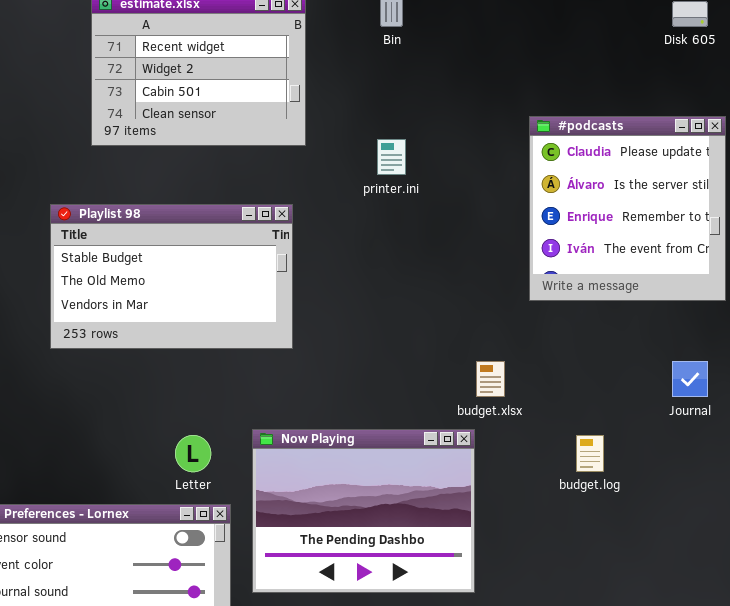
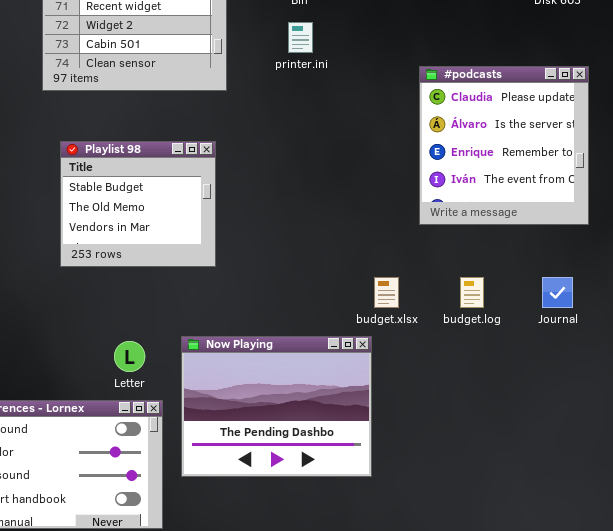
printer.ini: [377,139,406,175] -> [288,22,313,53], moved
Playlist 98: [50,204,293,349] -> [60,141,216,267], resized
budget.log: [576,435,604,472] -> [460,277,484,308], moved

